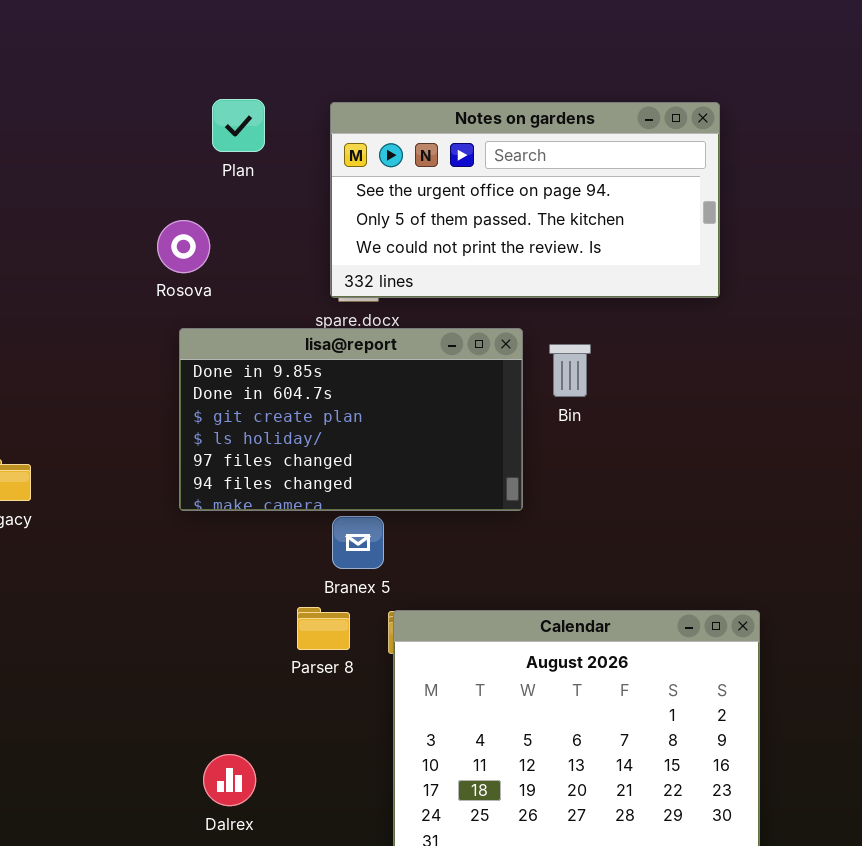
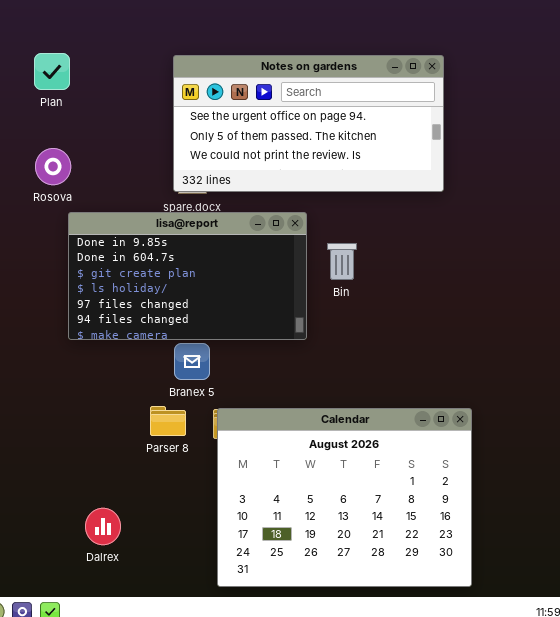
Plan: [212,99,265,152] -> [34,53,70,90], moved
Rosova: [157,220,210,273] -> [35,148,71,185], moved
Bin: [549,344,591,397] -> [327,243,357,280], moved

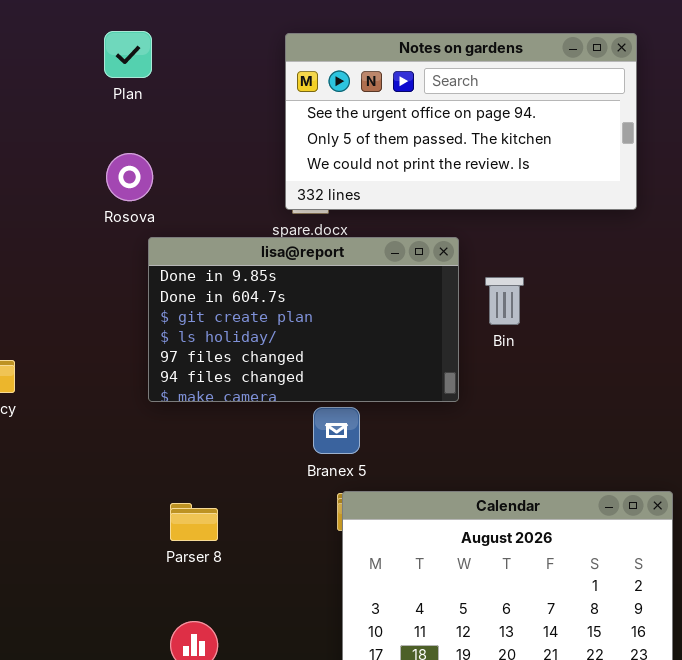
Branex 5: [174,343,210,380] -> [313,407,360,454], moved
Parser 8: [150,406,186,436] -> [170,503,218,541], moved

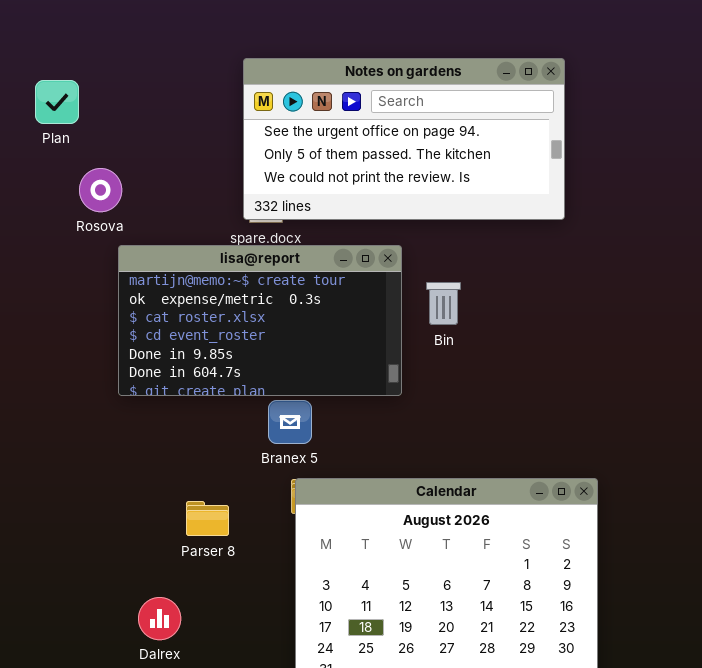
Plan: [104,31,152,78] -> [35,80,79,124], moved
lisa@report: [148,237,459,402] -> [118,245,402,396], scrolled up 4 rows
Parser 8: [170,503,218,541] -> [186,501,229,536], moved

